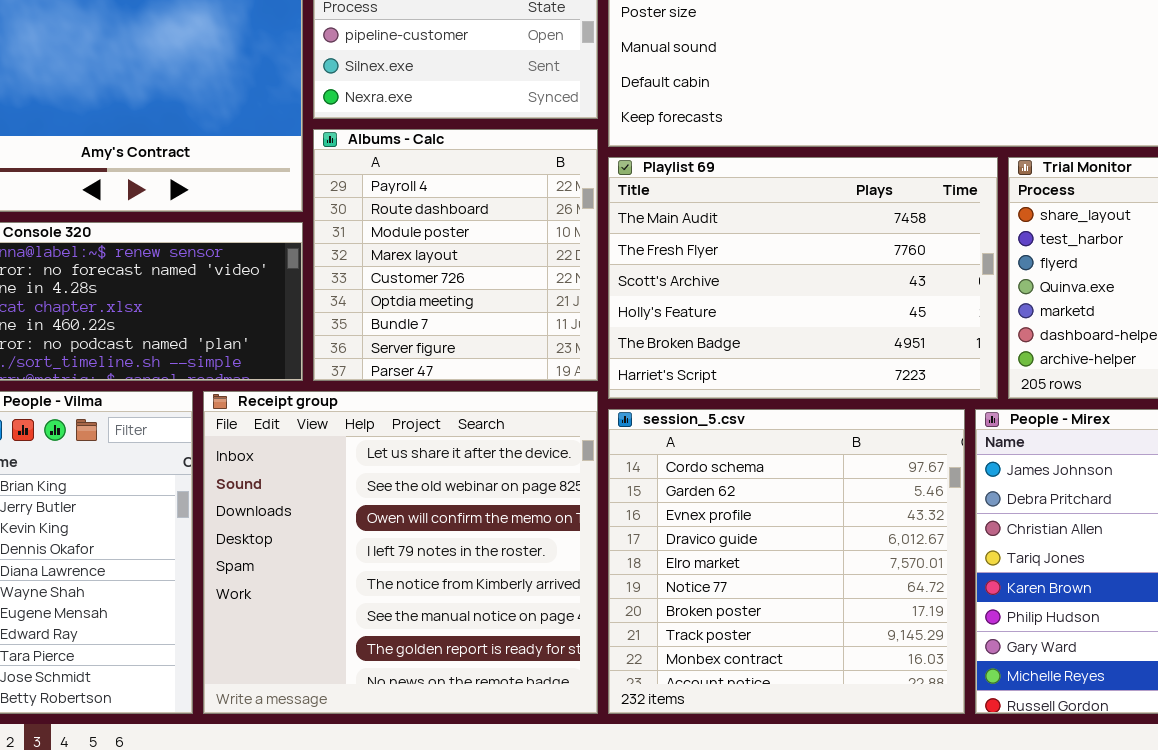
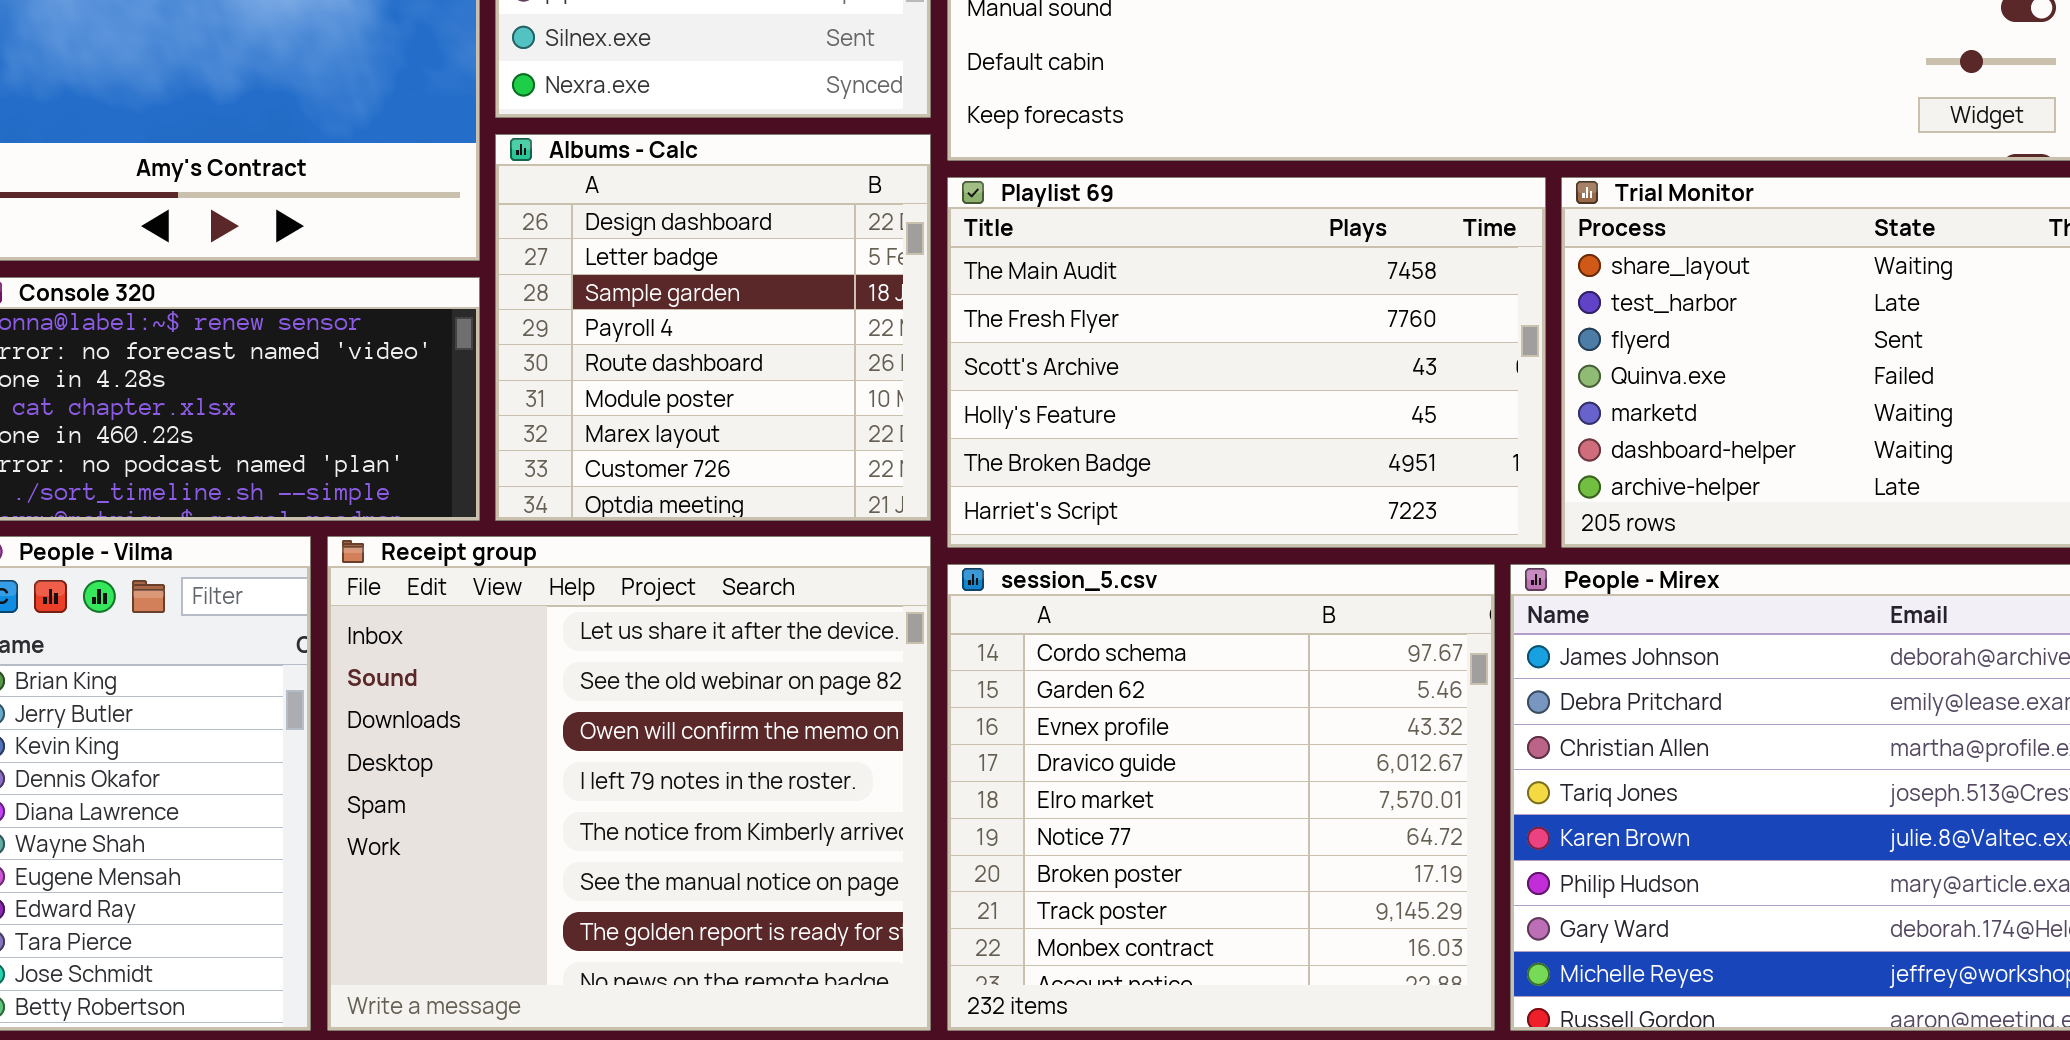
Albums - Calc: [313,129,598,381] -> [495,134,931,521], scrolled up 3 rows

